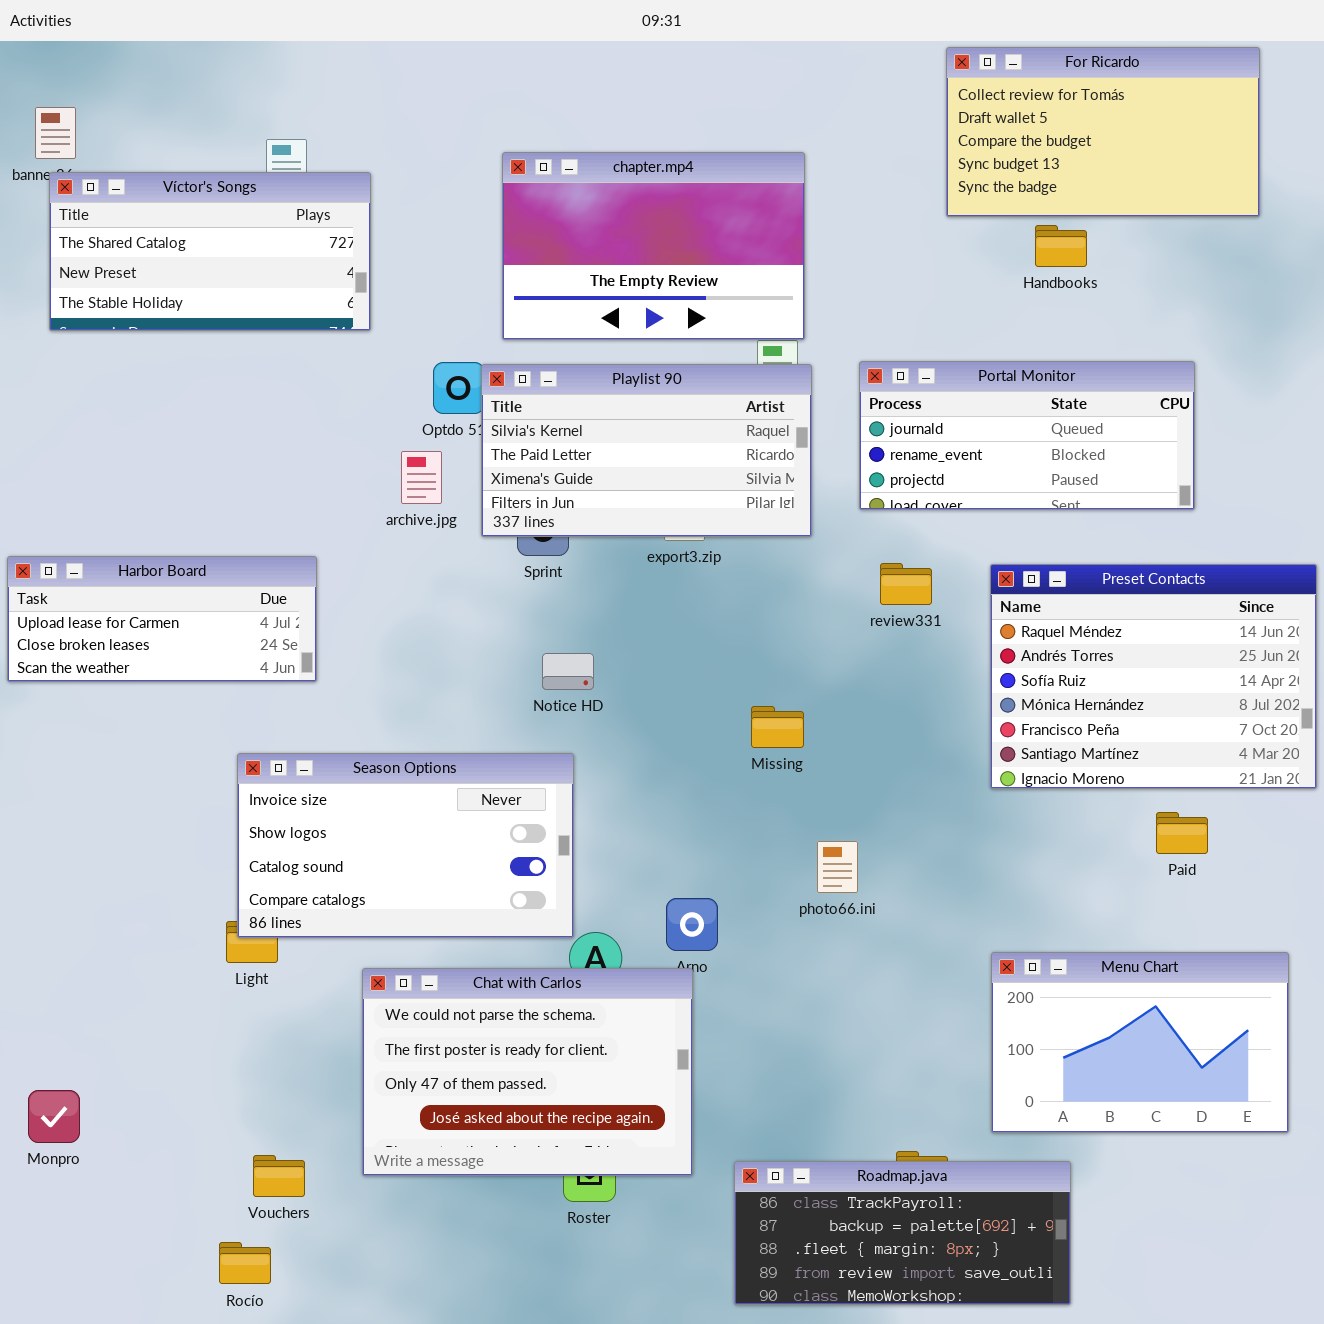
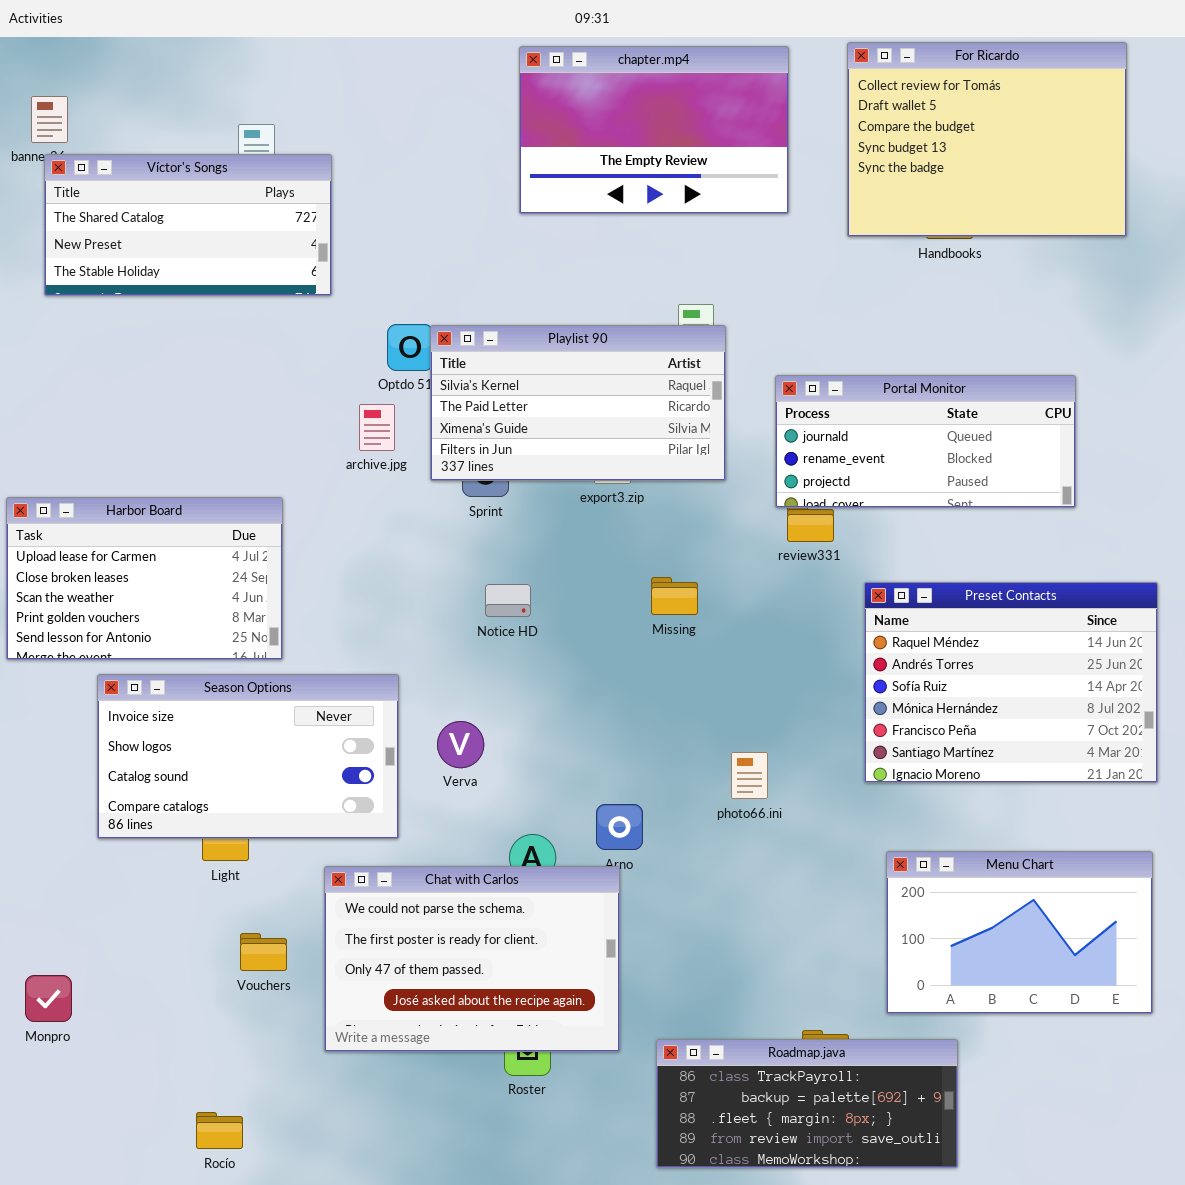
For Ricardo: [946,47,1260,217] -> [847,42,1127,237], resized
chapter.mp4: [502,152,805,340] -> [519,46,789,214], moved
Portal Monitor: [859,361,1195,510] -> [775,375,1076,508], moved
Harbor Board: [7,556,317,682] -> [6,497,283,660], resized
Preset Contacts: [990,564,1317,789] -> [864,582,1158,783], moved
Missing: [751,706,804,748] -> [651,577,698,615], moved
Season Options: [237,753,574,938] -> [97,674,399,839], moved
Vouchers: [253,1155,305,1197] -> [240,933,287,971], moved

